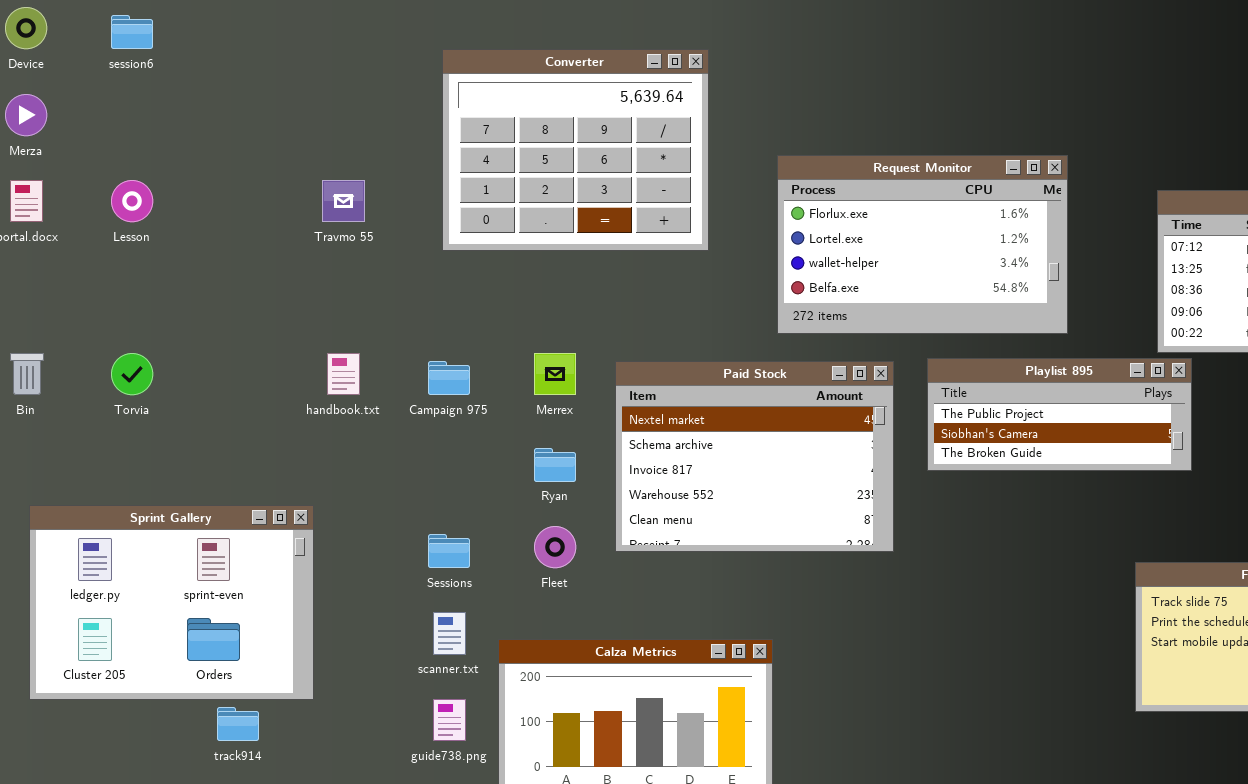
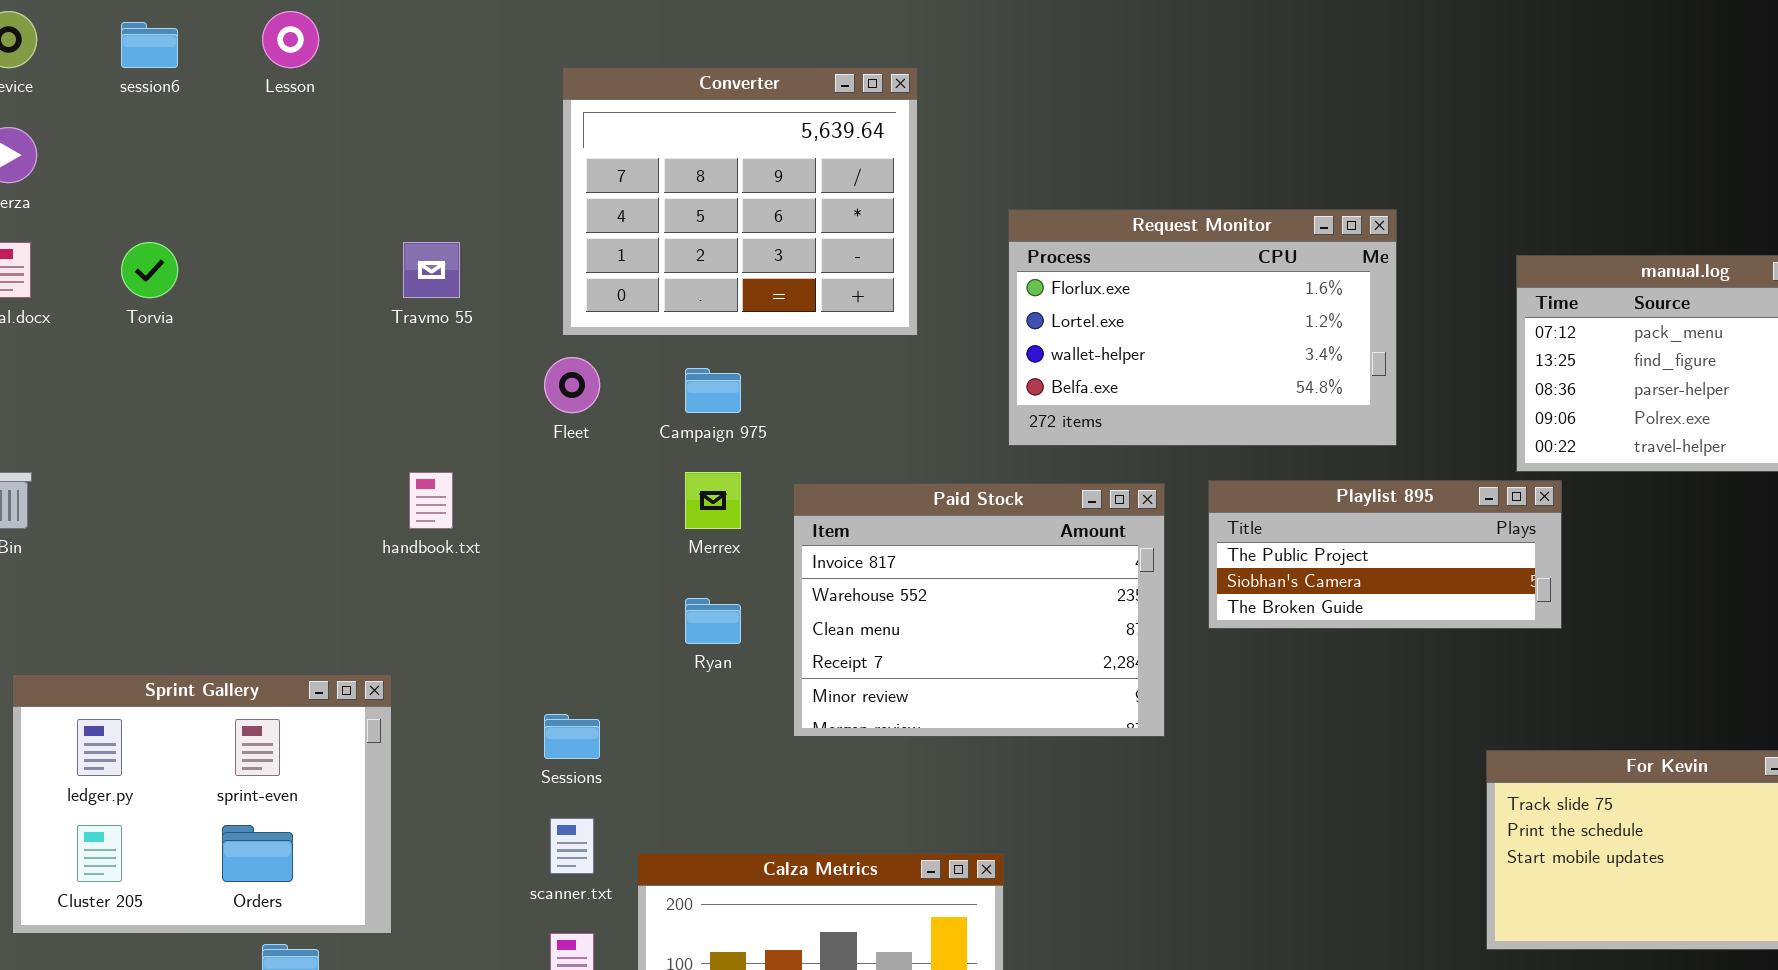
Lesson: [111,180,153,222] -> [262,11,319,68], moved
Torvia: [111,353,153,395] -> [121,242,178,298], moved
Campaign 975: [428,361,470,395] -> [685,368,741,413], moved
Paid Stock: [615,361,894,552] -> [793,483,1165,737], scrolled down 2 rows
Fleet: [534,526,576,568] -> [544,357,600,413], moved

